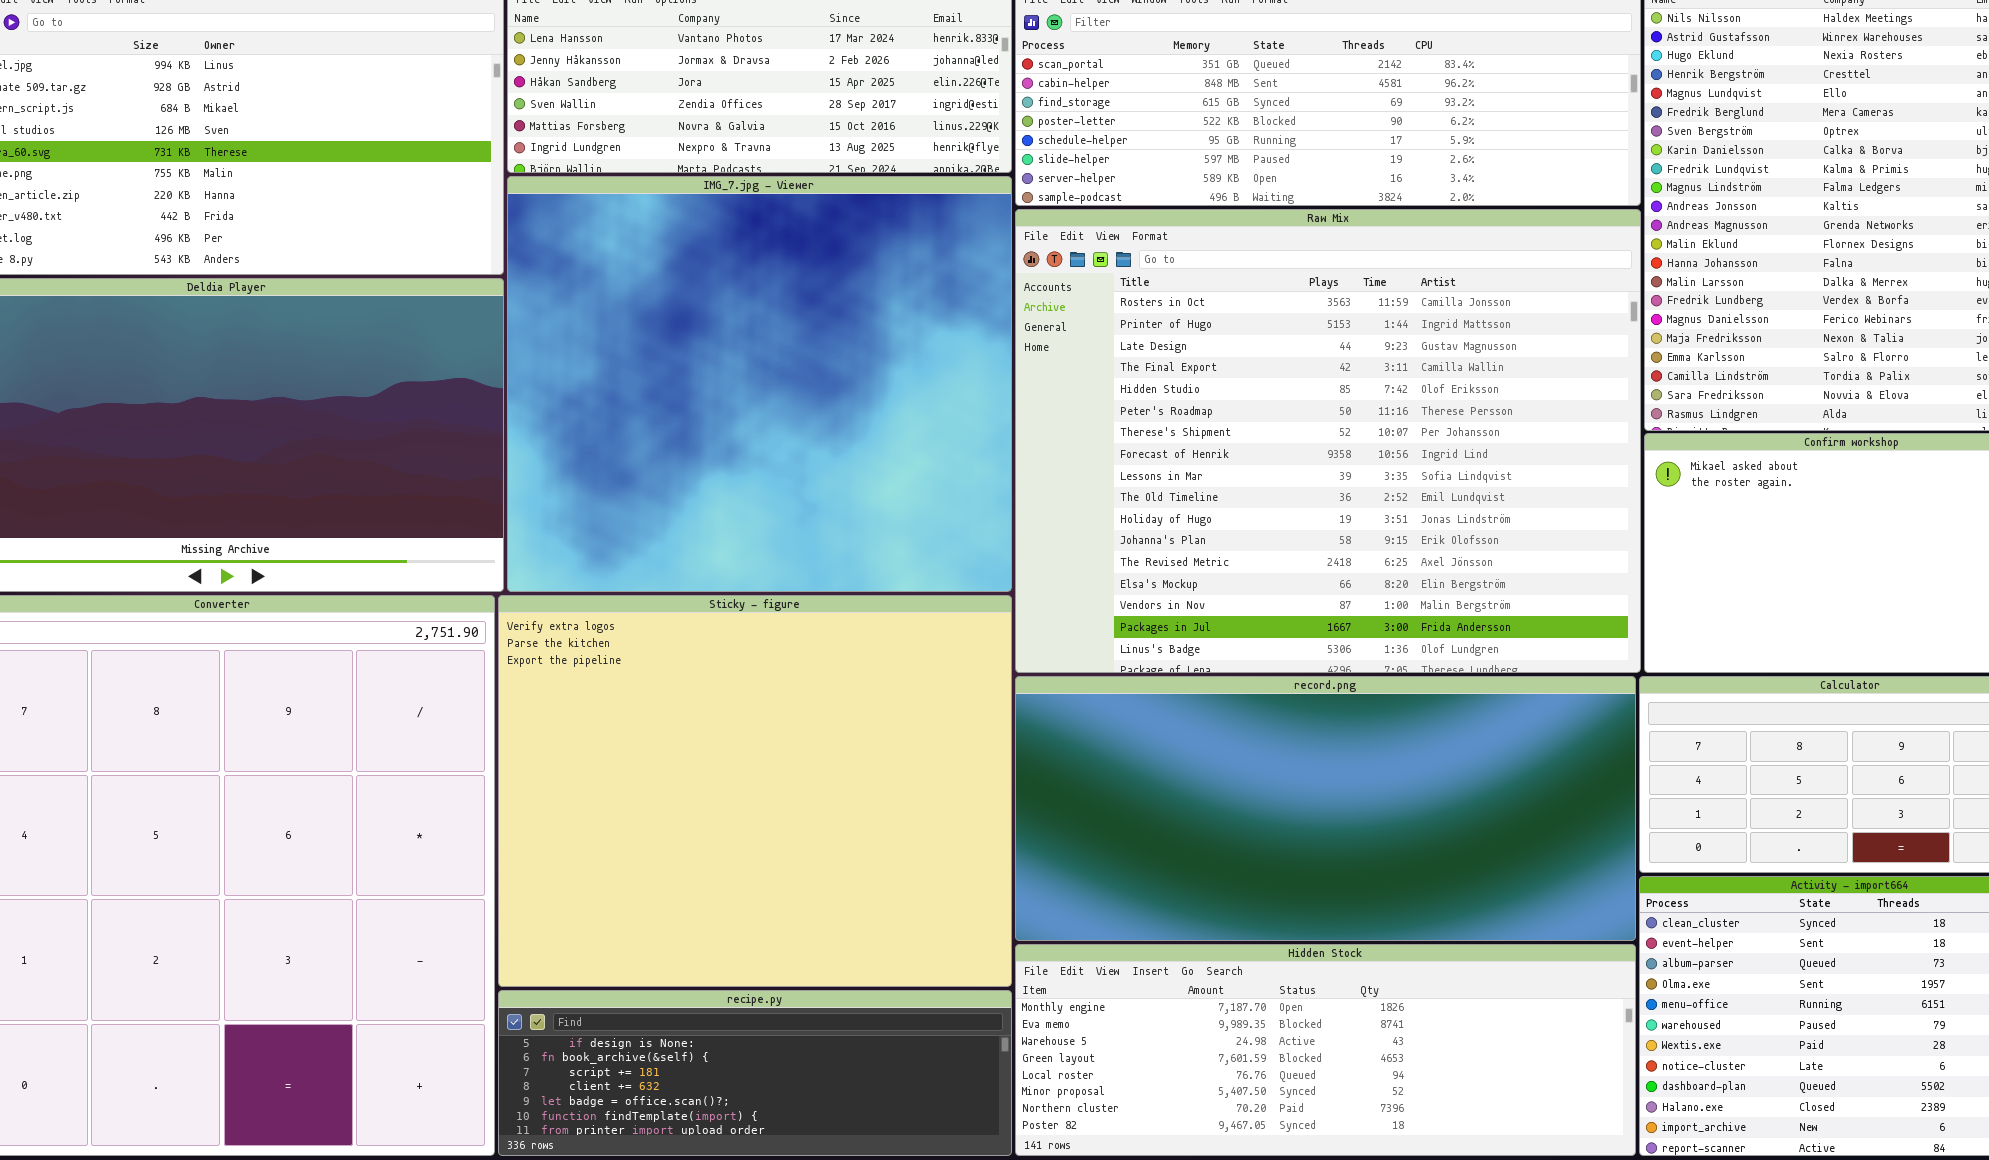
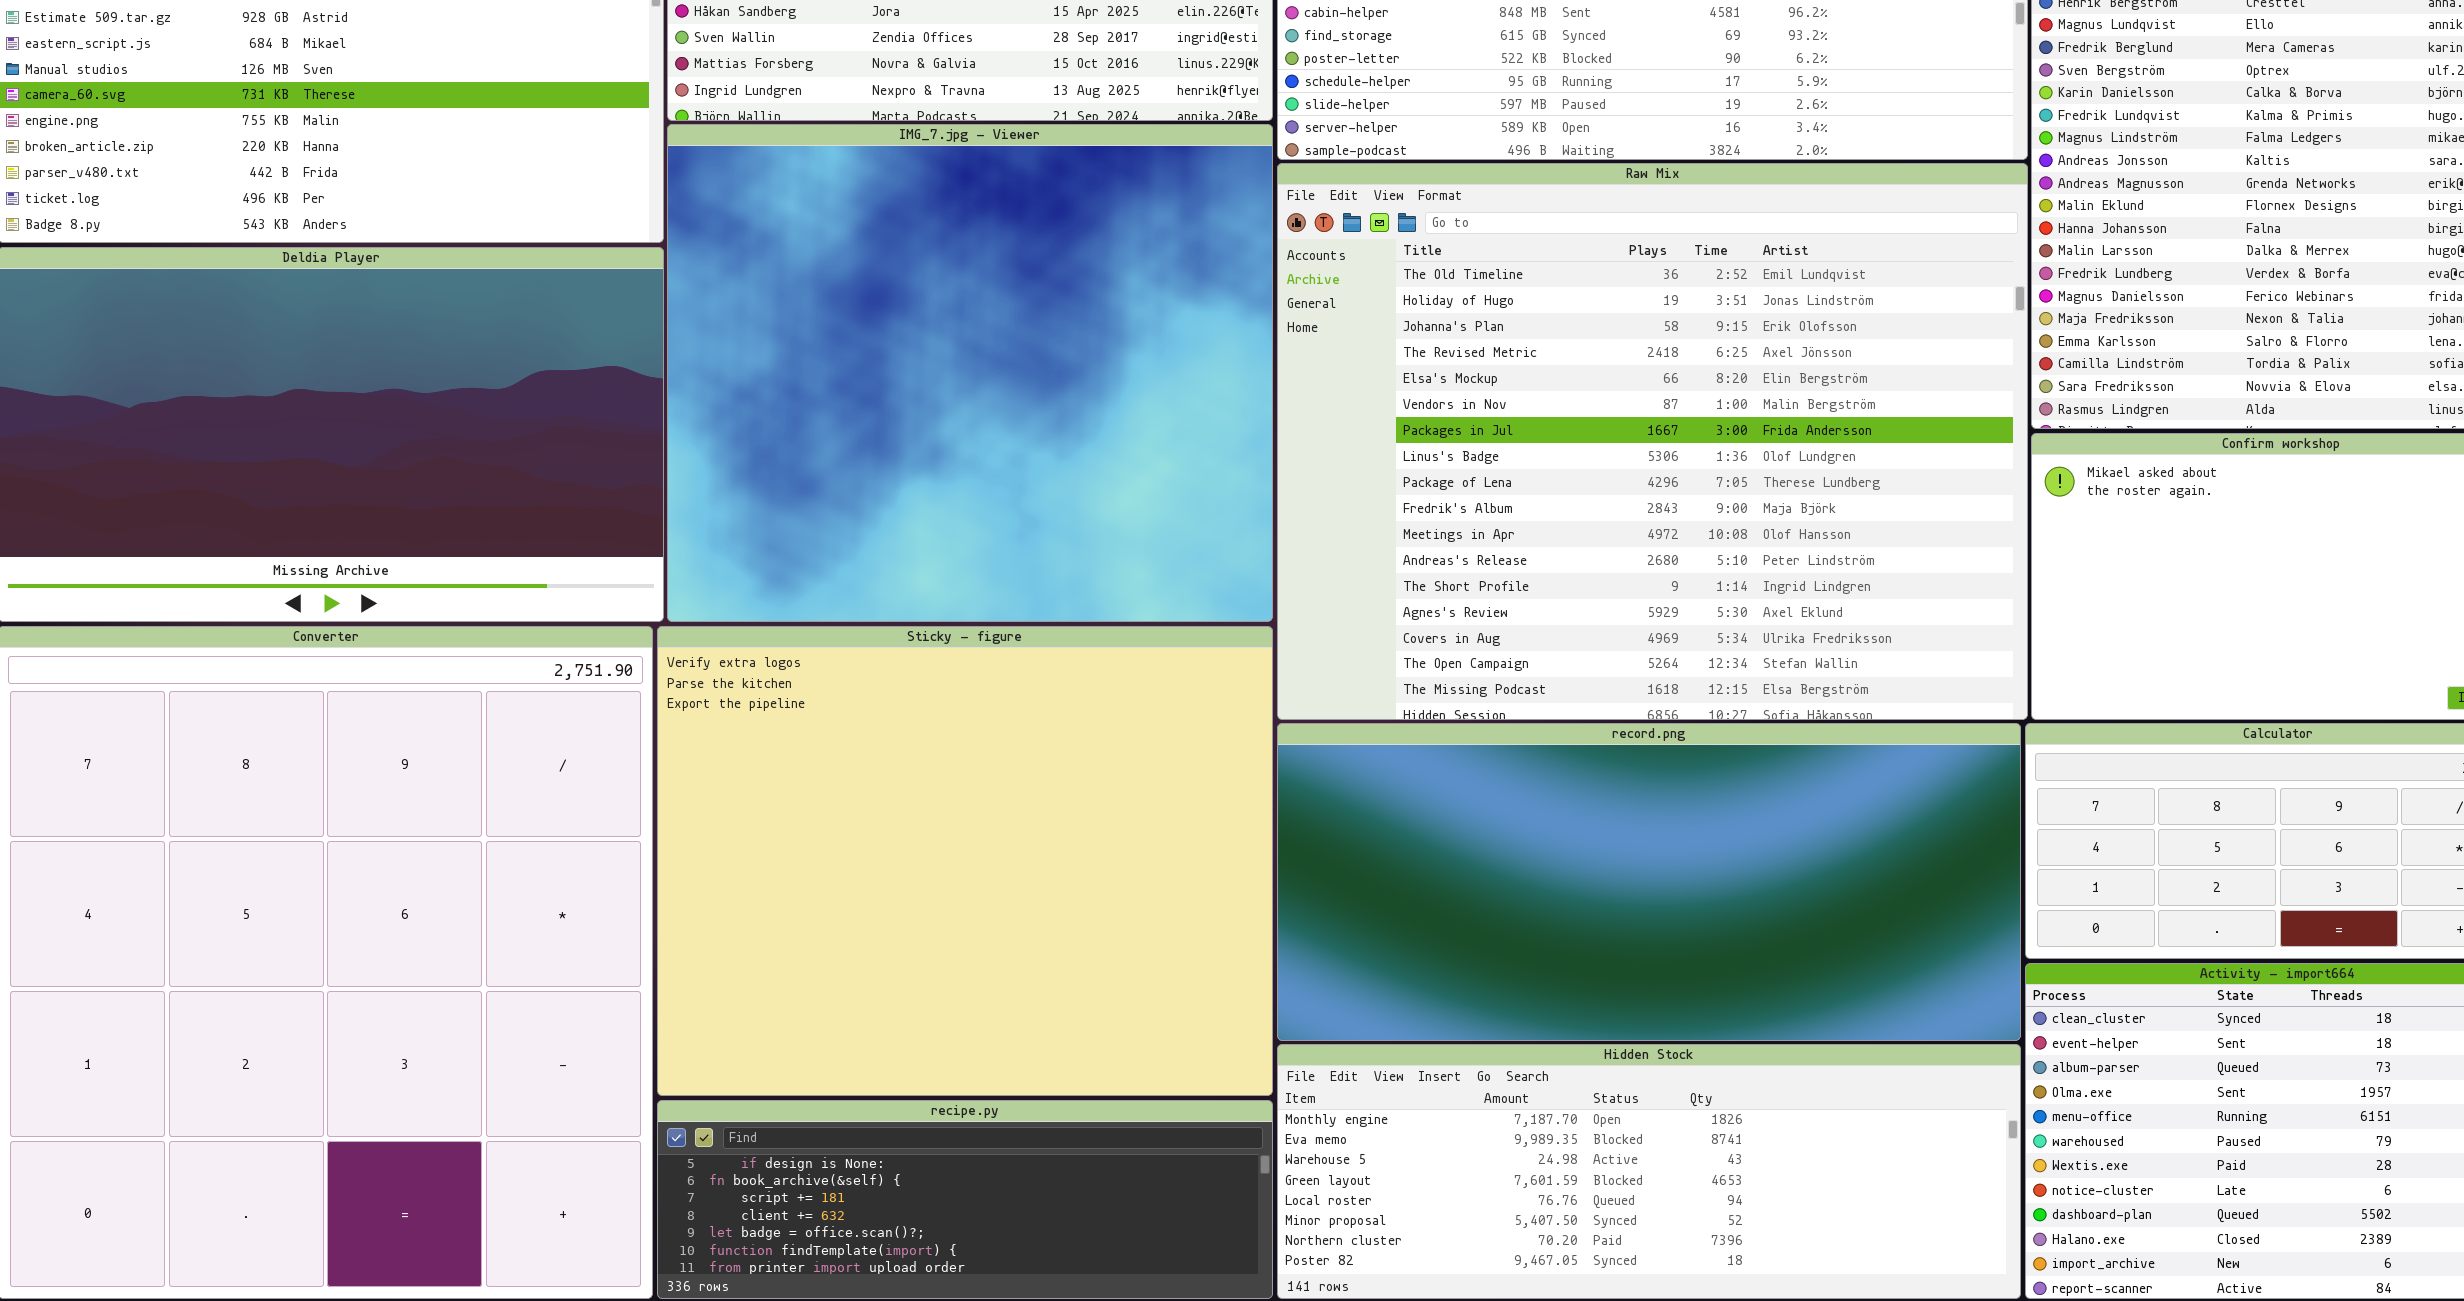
Raw Mix: [1015,209,1641,673] -> [1277,163,2028,720], scrolled down 9 rows

